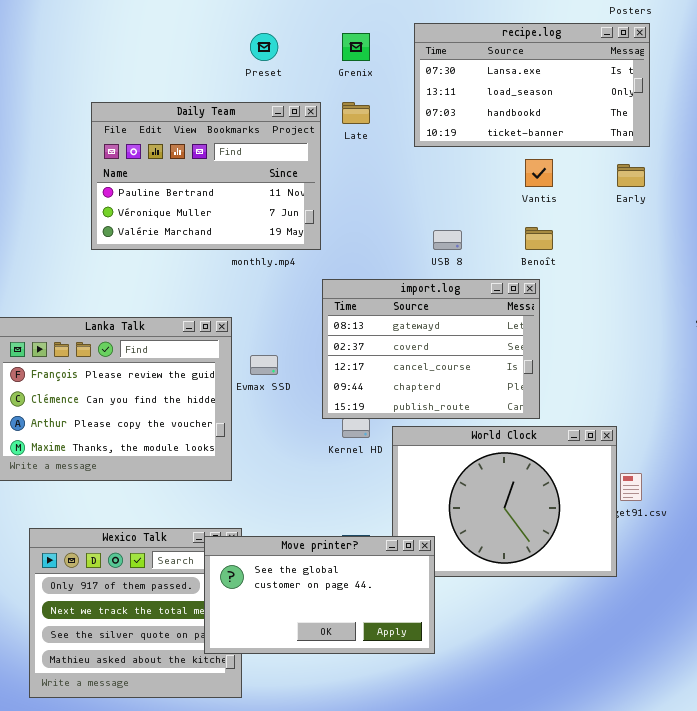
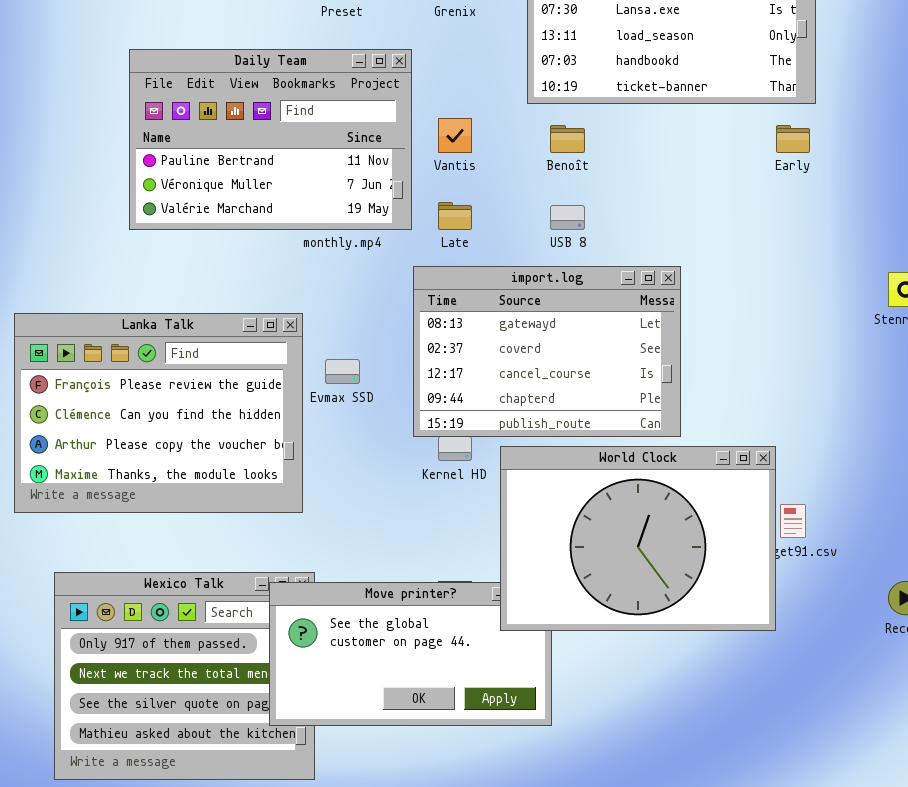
Late: [342,102,370,124] -> [438,202,472,230], moved
Vantis: [525,159,553,187] -> [438,118,472,153], moved
Benoît: [525,227,553,250] -> [550,125,585,153], moved
World Clock: [392,426,617,577] -> [500,446,776,631], raised

